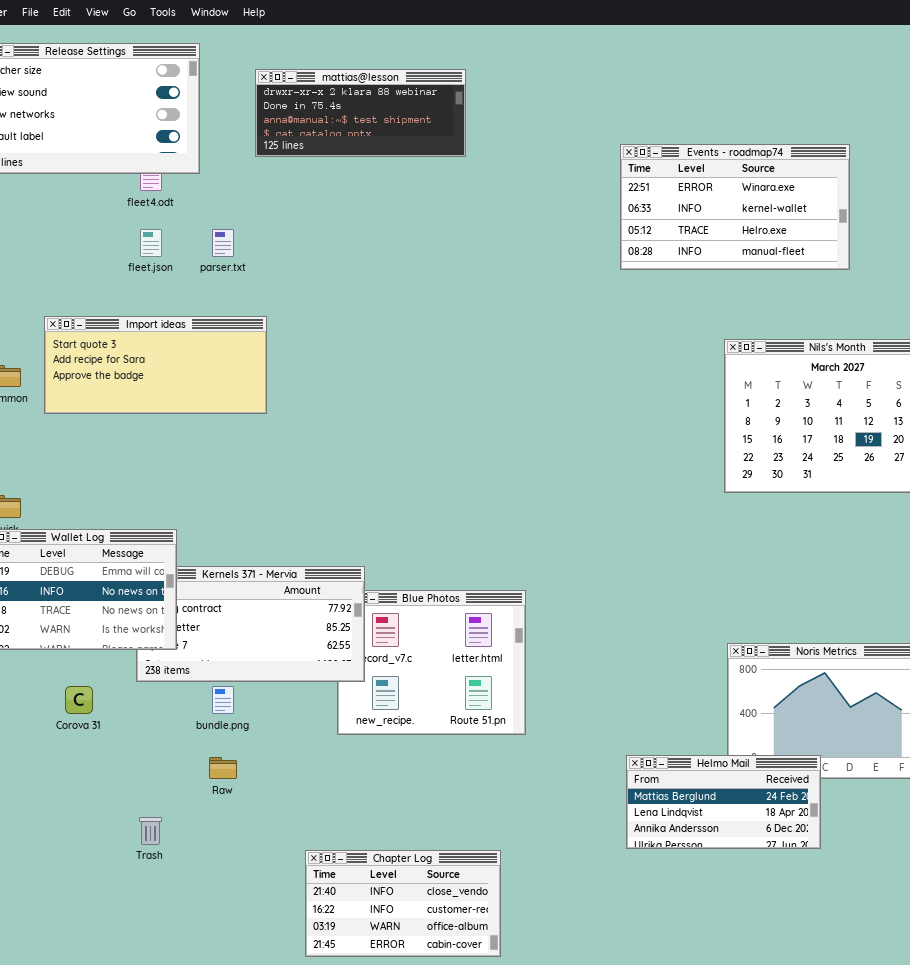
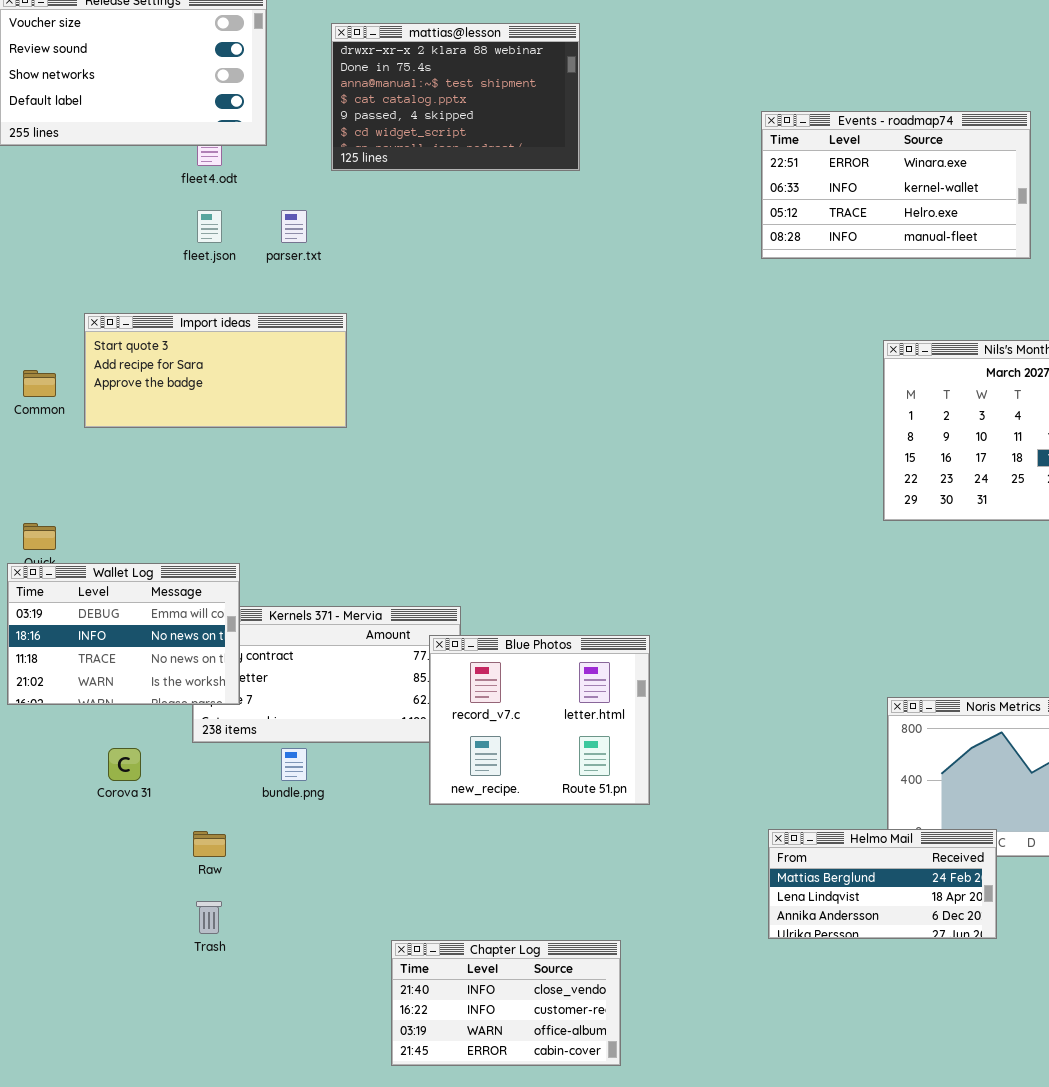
mattias@lesson: [255,69,466,157] -> [331,23,580,171], resized
Blue Photos: [337,590,526,735] -> [429,635,650,805], raised
Raw: [209,757,237,779] -> [193,831,226,857], moved

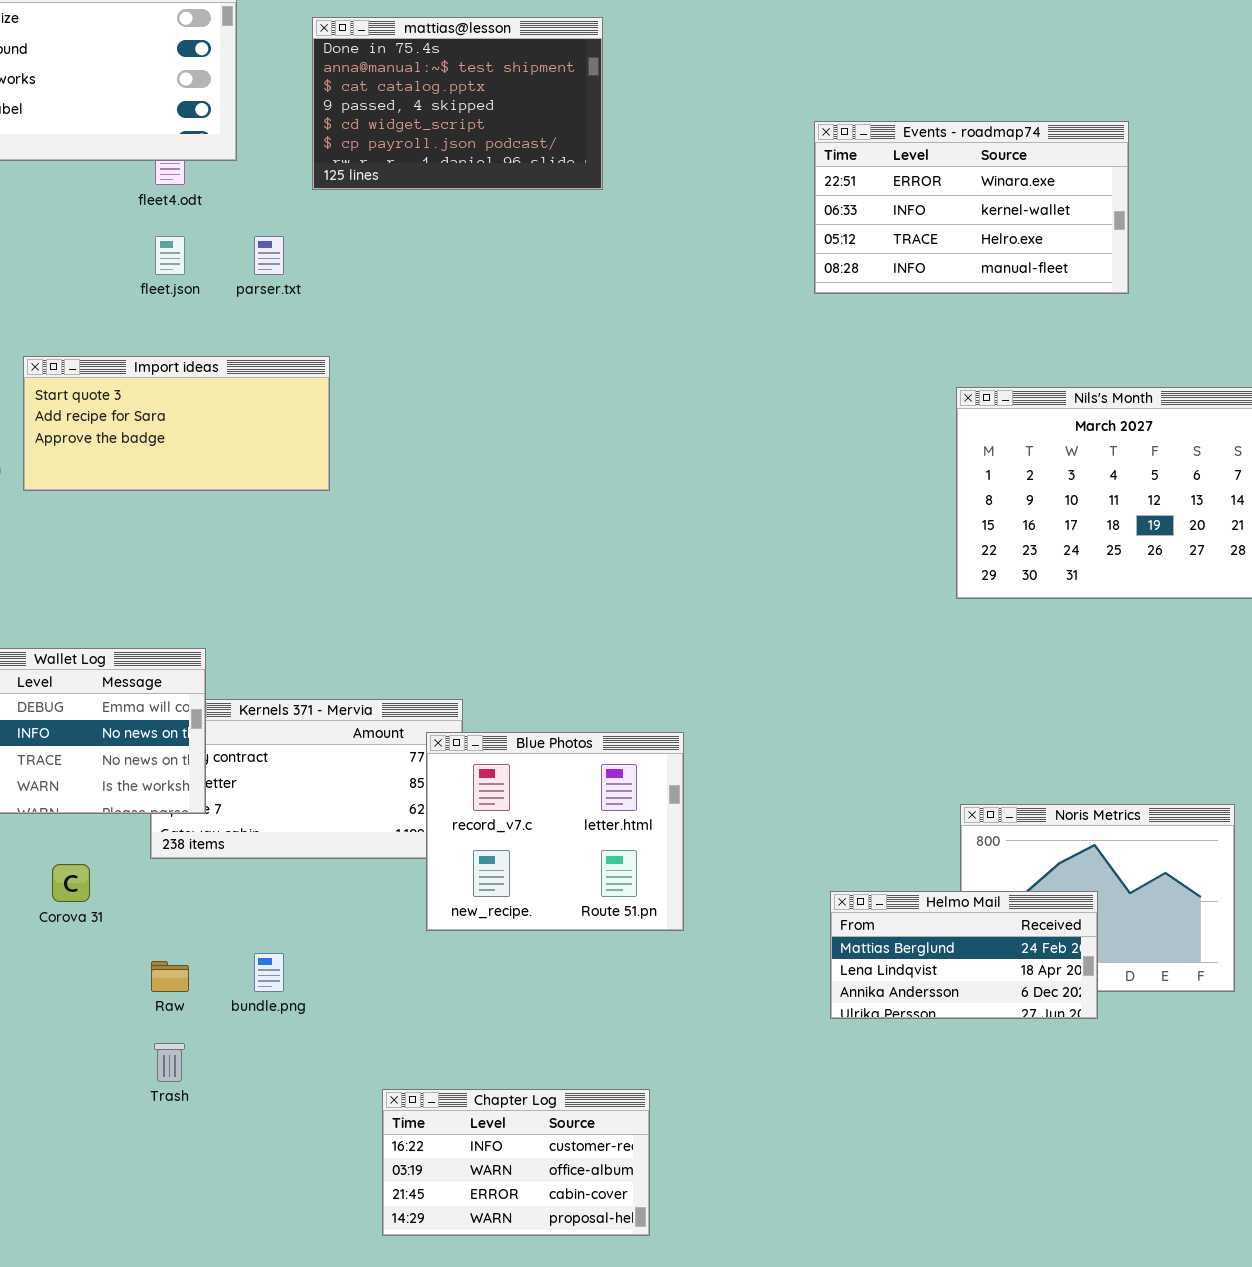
mattias@lesson: [331,23,580,171] -> [312,17,603,190], scrolled down 1 row
bundle.png: [281,748,307,781] -> [254,953,284,992], moved
Helmo Mail: [768,829,997,939] -> [830,891,1098,1019], moved
Chapter Log: [391,940,621,1066] -> [382,1089,650,1236], scrolled down 1 row

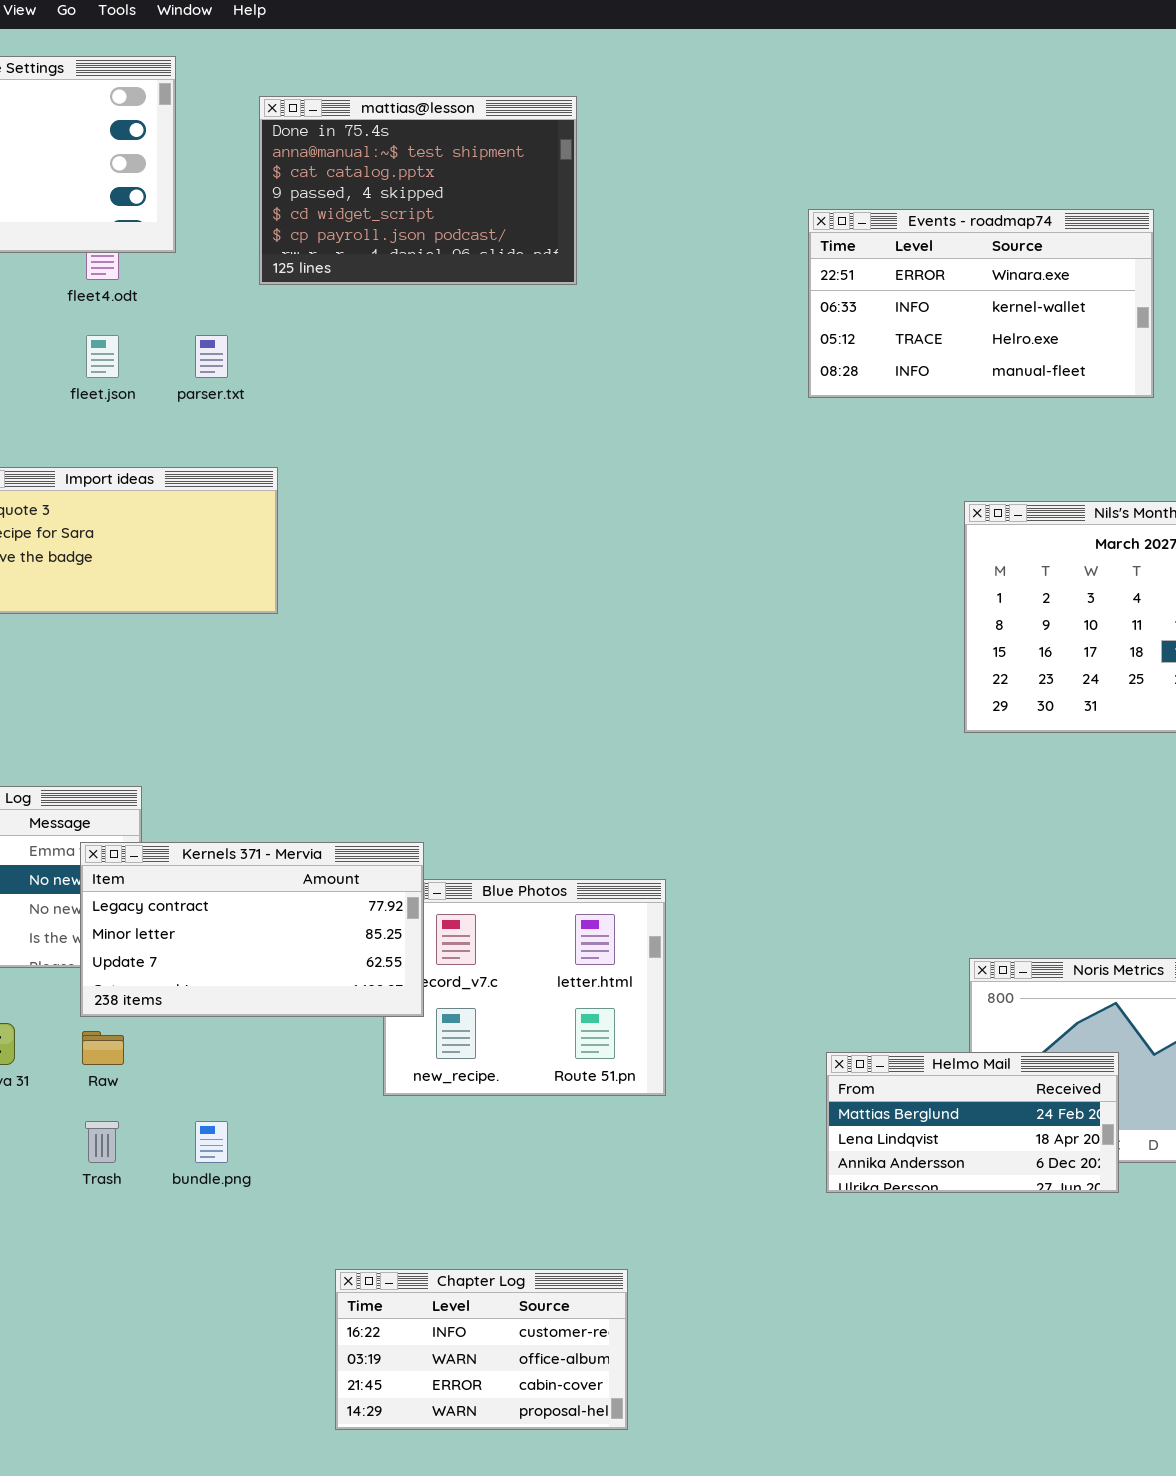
Kernels 371 - Mervia: [150,699,463,859] -> [80,842,424,1017], raised
Raw: [151,961,189,992] -> [82,1031,124,1065], moved
Trash: [154,1043,185,1082] -> [85,1121,119,1163], moved

